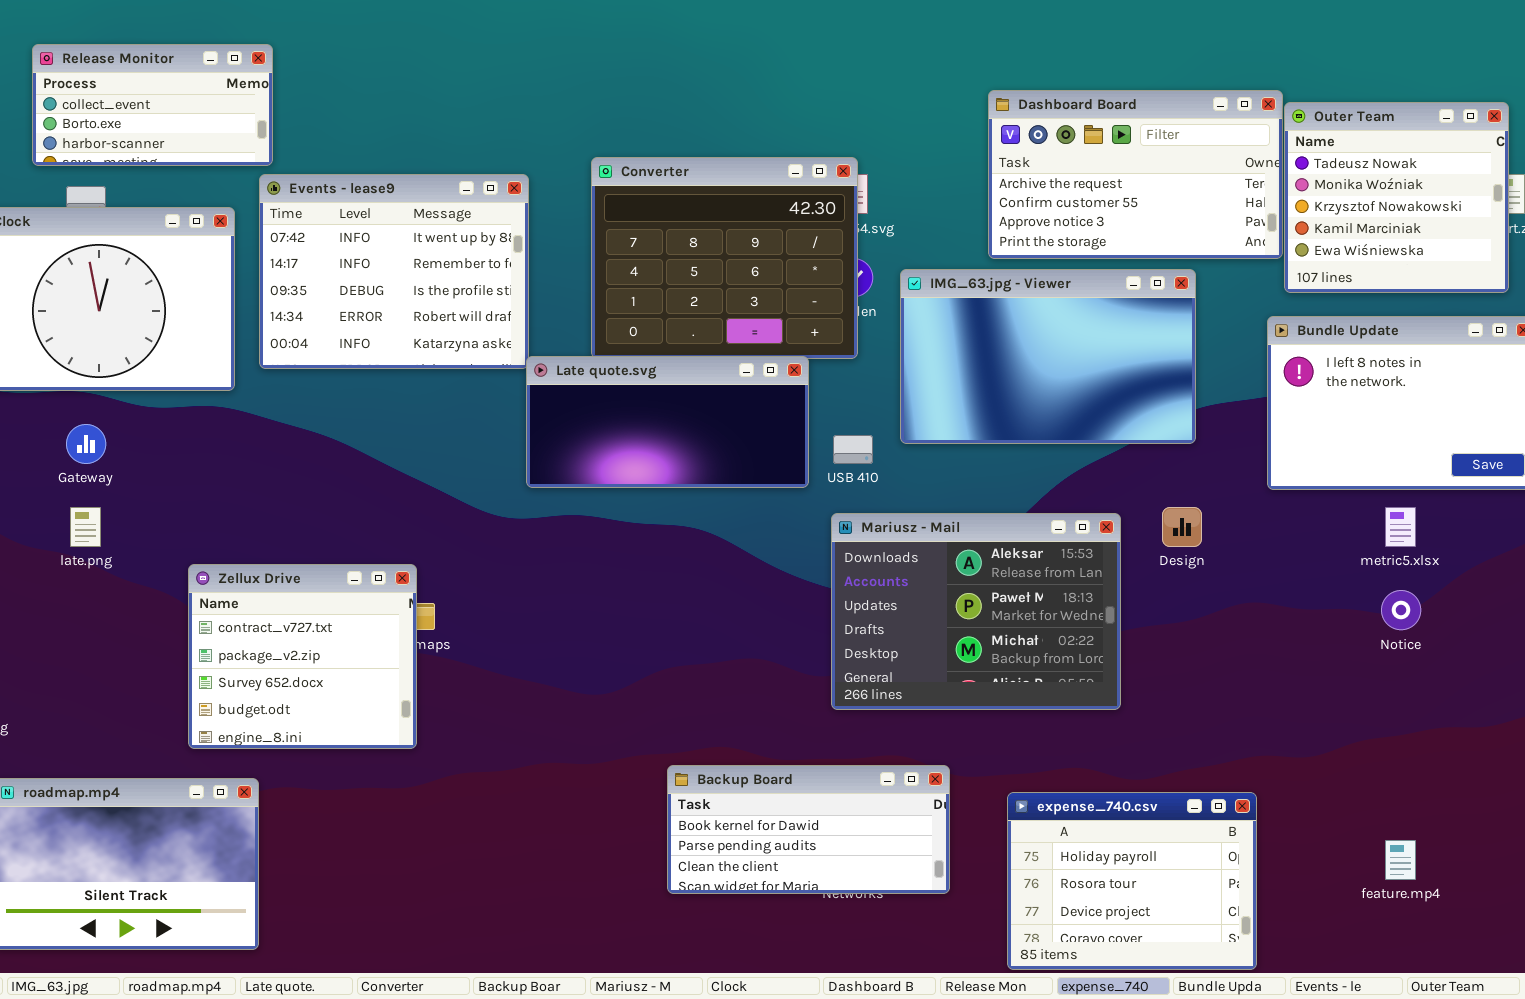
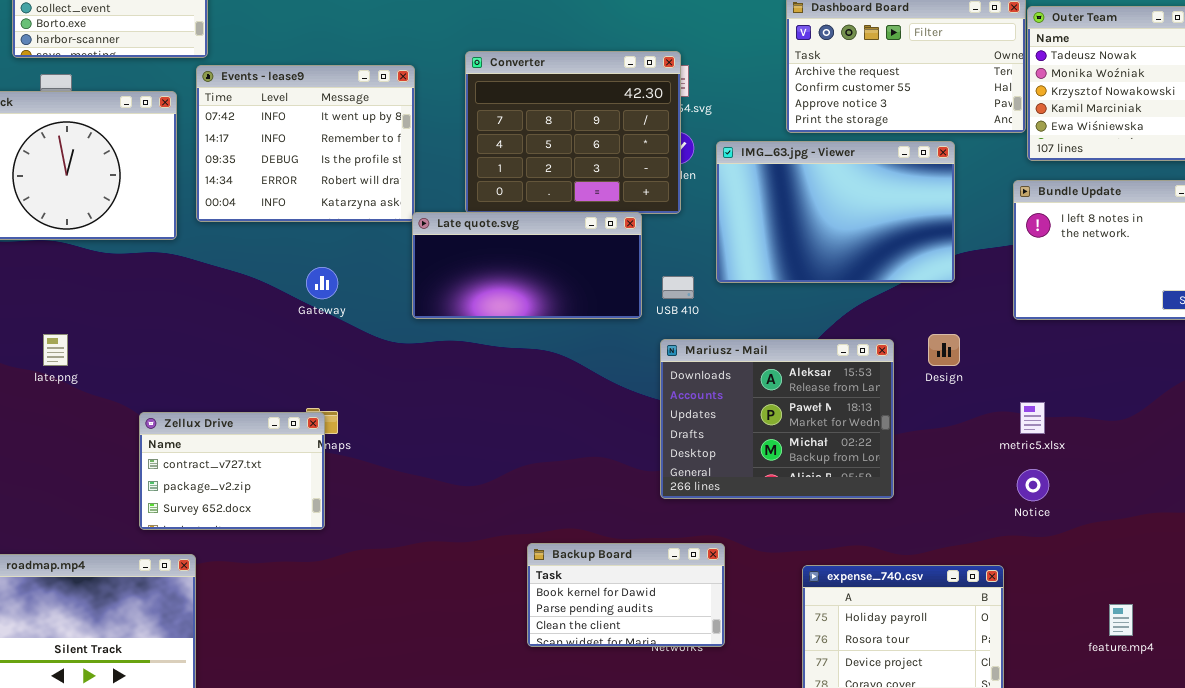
Gateway: [66,424,106,464] -> [306,267,338,299], moved
metric5.xlsx: [1385,507,1416,547] -> [1020,402,1045,434], moved
Zellux Drive: [188,564,417,749] -> [139,412,325,530], resized
Notice: [1381,590,1421,630] -> [1017,469,1049,501], moved
Backup Board: [667,765,950,894] -> [527,543,725,647], resized

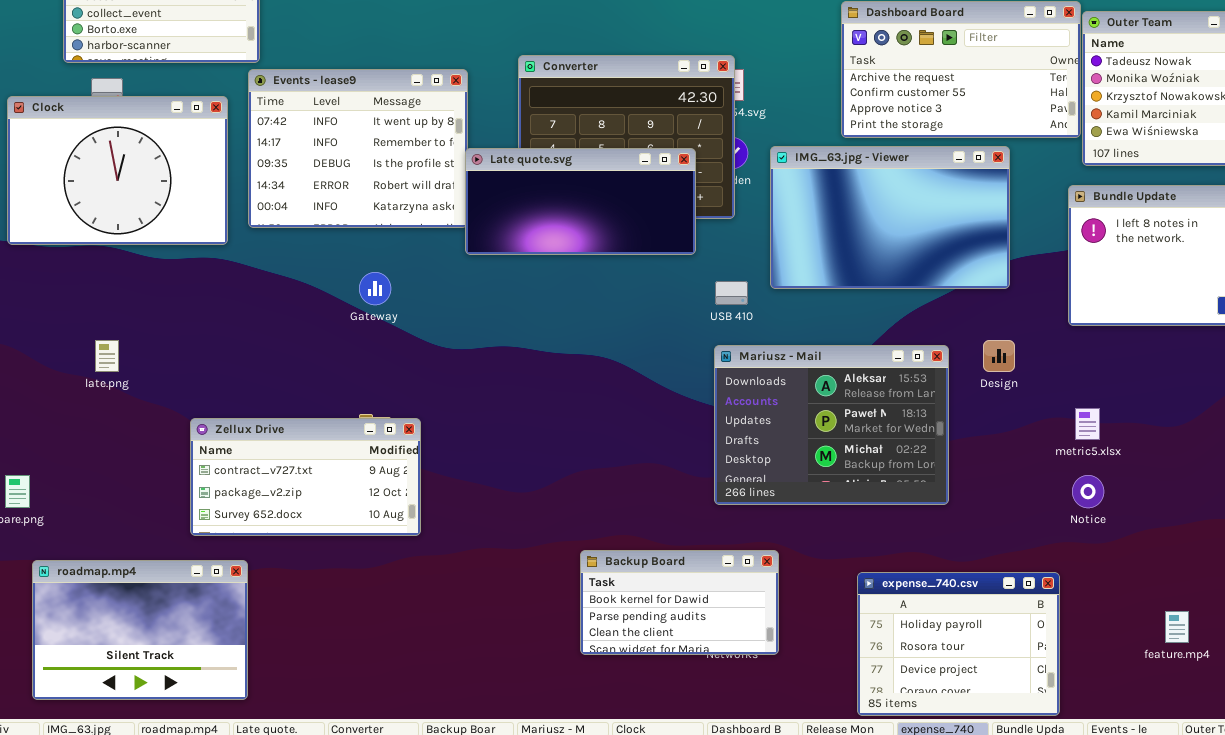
Late quote.svg: [412,212,642,319] -> [465,148,696,255], moved
Zellux Drive: [139,412,325,530] -> [190,418,421,536], resized

